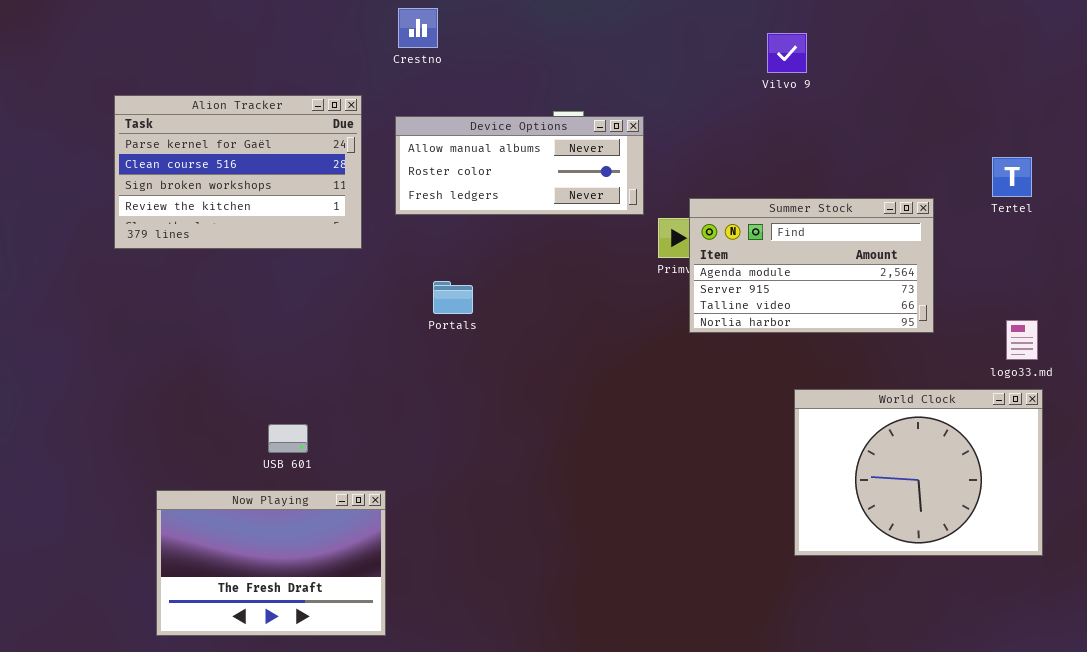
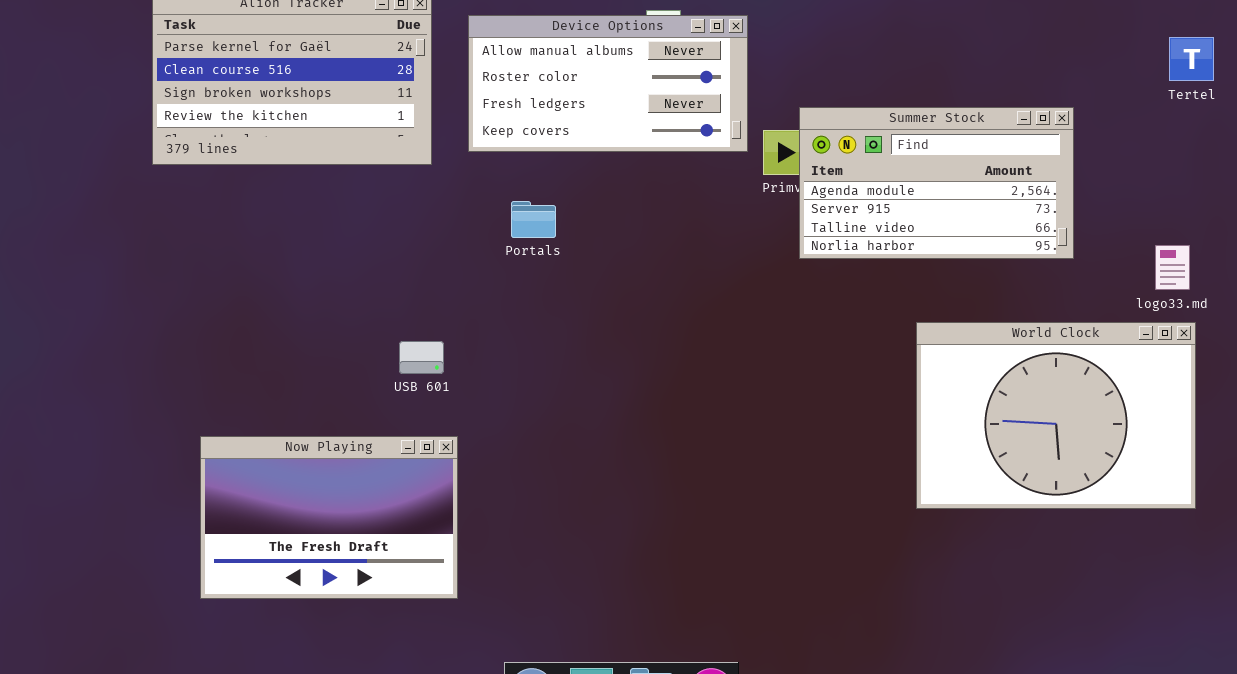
Device Options: [395,116,644,215] -> [468,15,748,152], resized
Tertel: [992,157,1032,197] -> [1169,37,1214,81], moved
USB 601: [268,424,308,453] -> [399,341,444,374], moved

